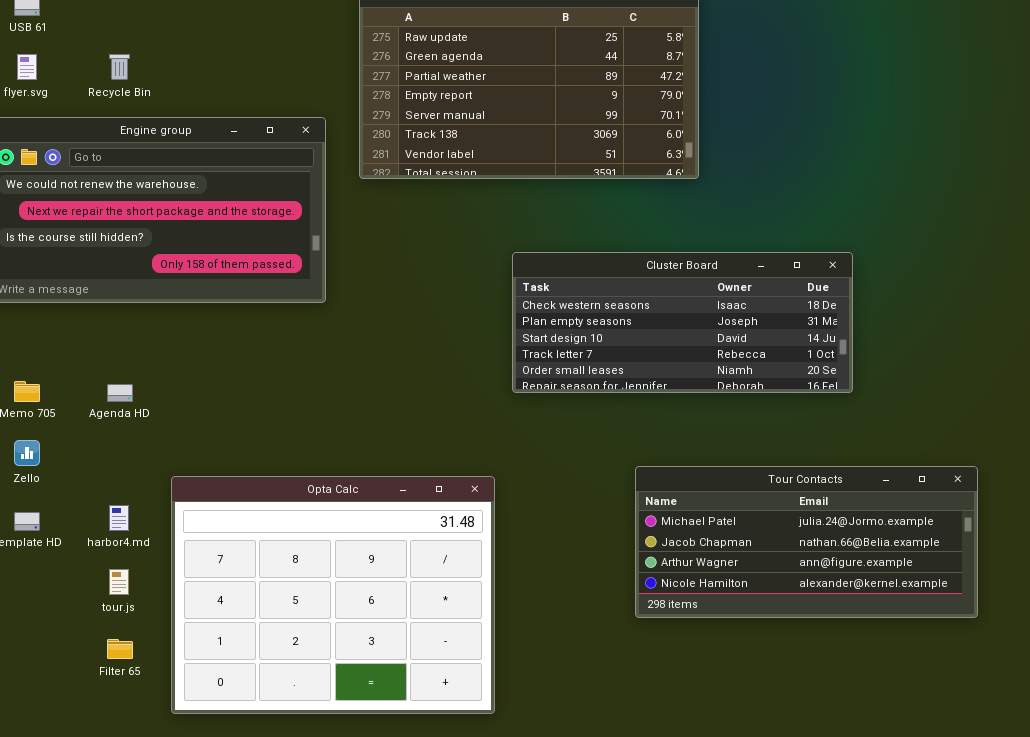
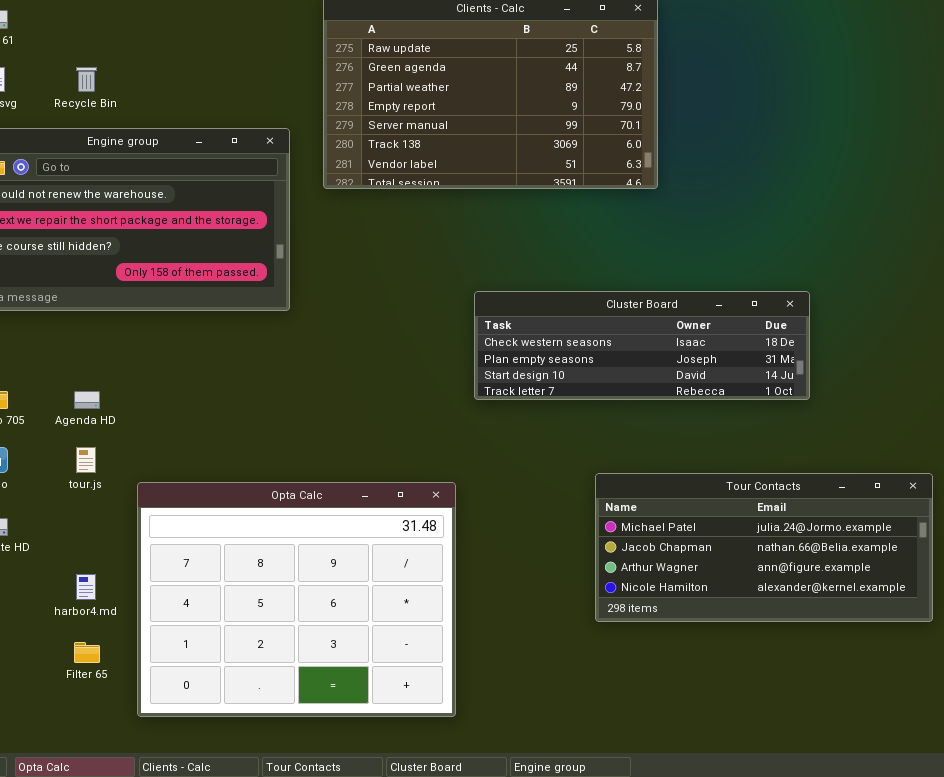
Cluster Board: [512,252,853,393] -> [474,291,810,400], resized
harbor4.md: [109,505,129,531] -> [76,574,96,600], moved
tour.js: [109,569,129,595] -> [76,447,96,473], moved

